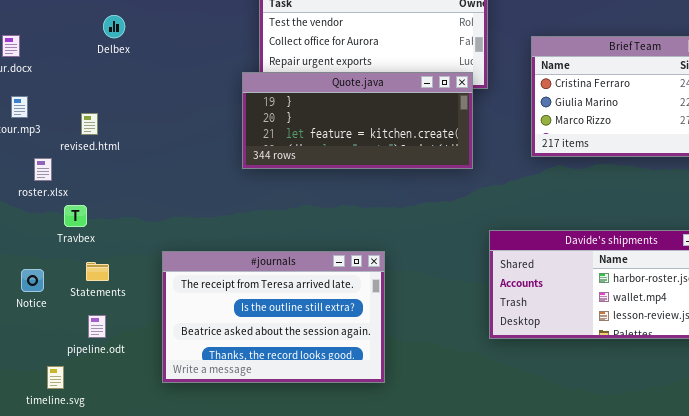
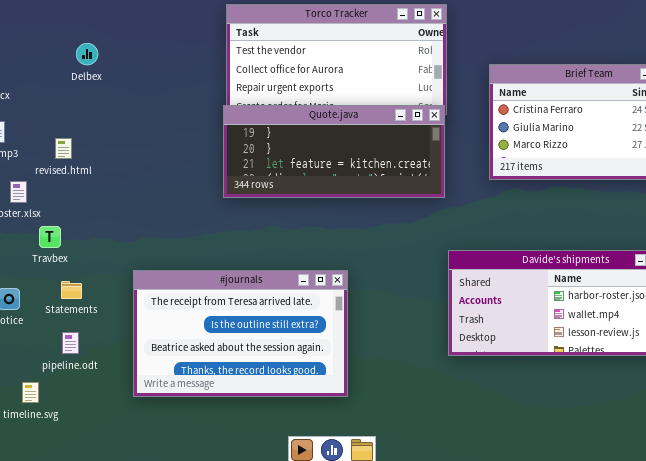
Quote.java: [242,72,473,169] -> [223,105,445,198], moved

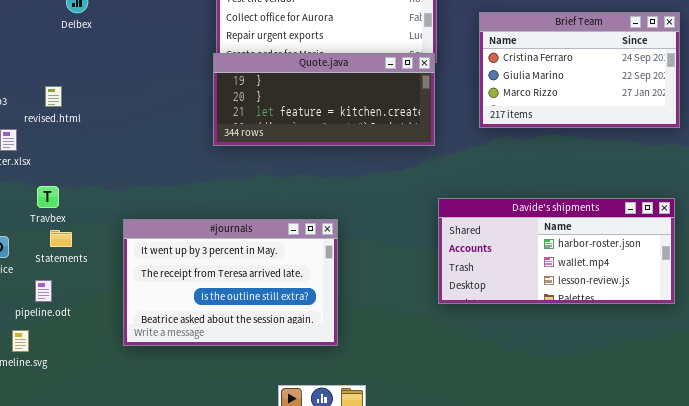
Travbex: [39,226,61,248] -> [37,186,59,208], moved
#journals: [133,270,348,397] -> [123,219,338,346], scrolled up 1 row
pipeline.odt: [62,332,79,354] -> [35,280,52,302], moved

